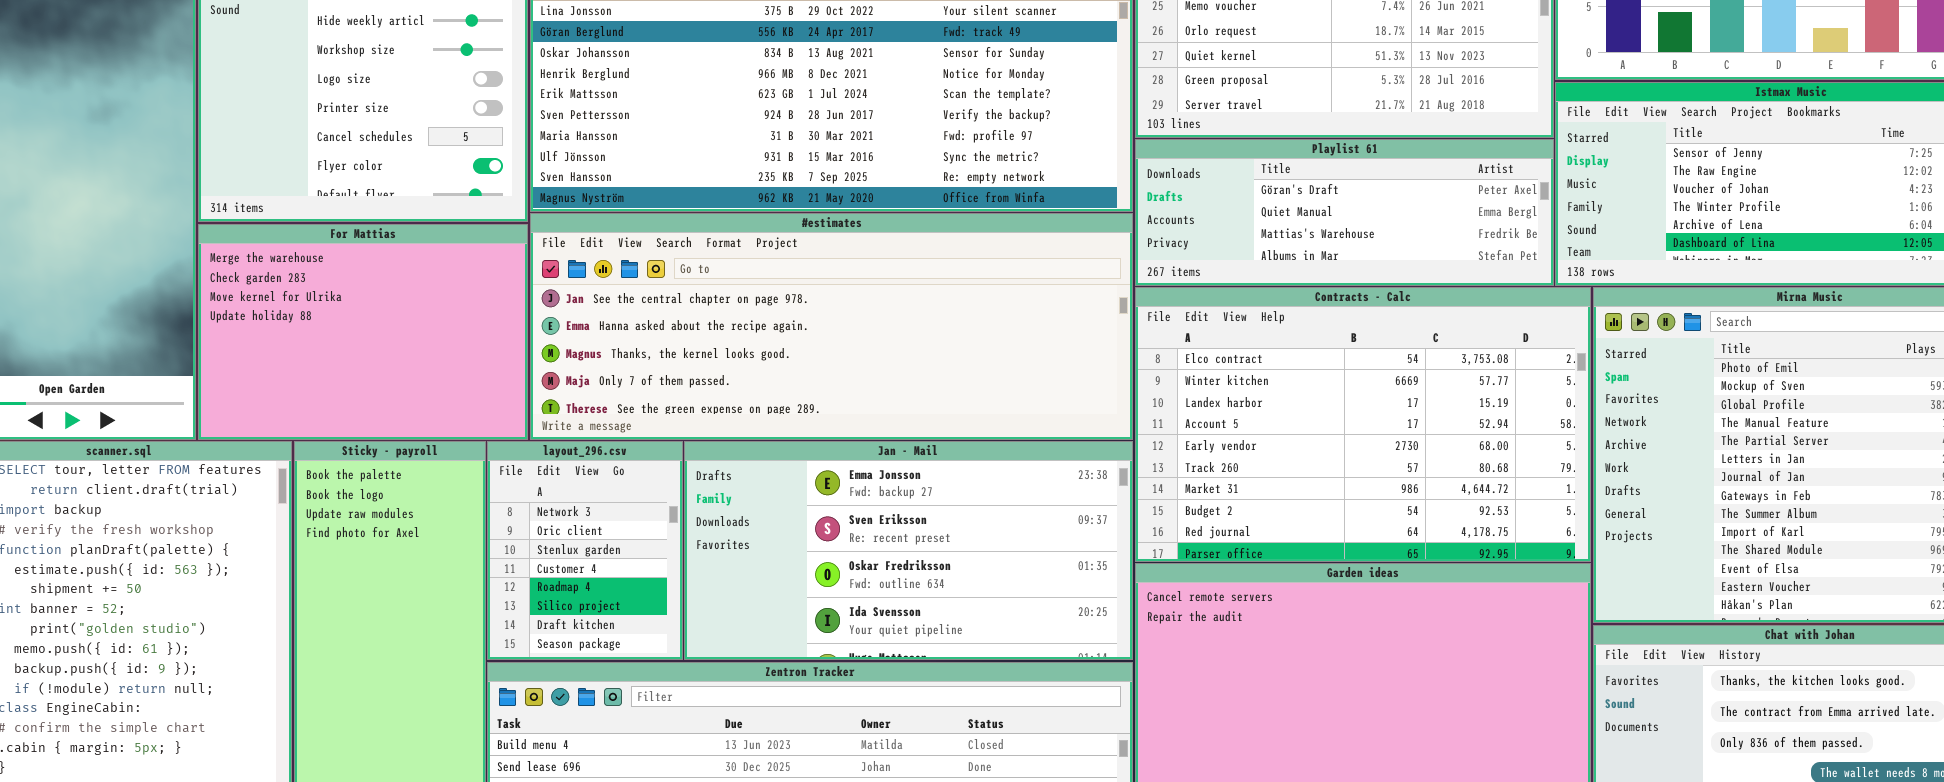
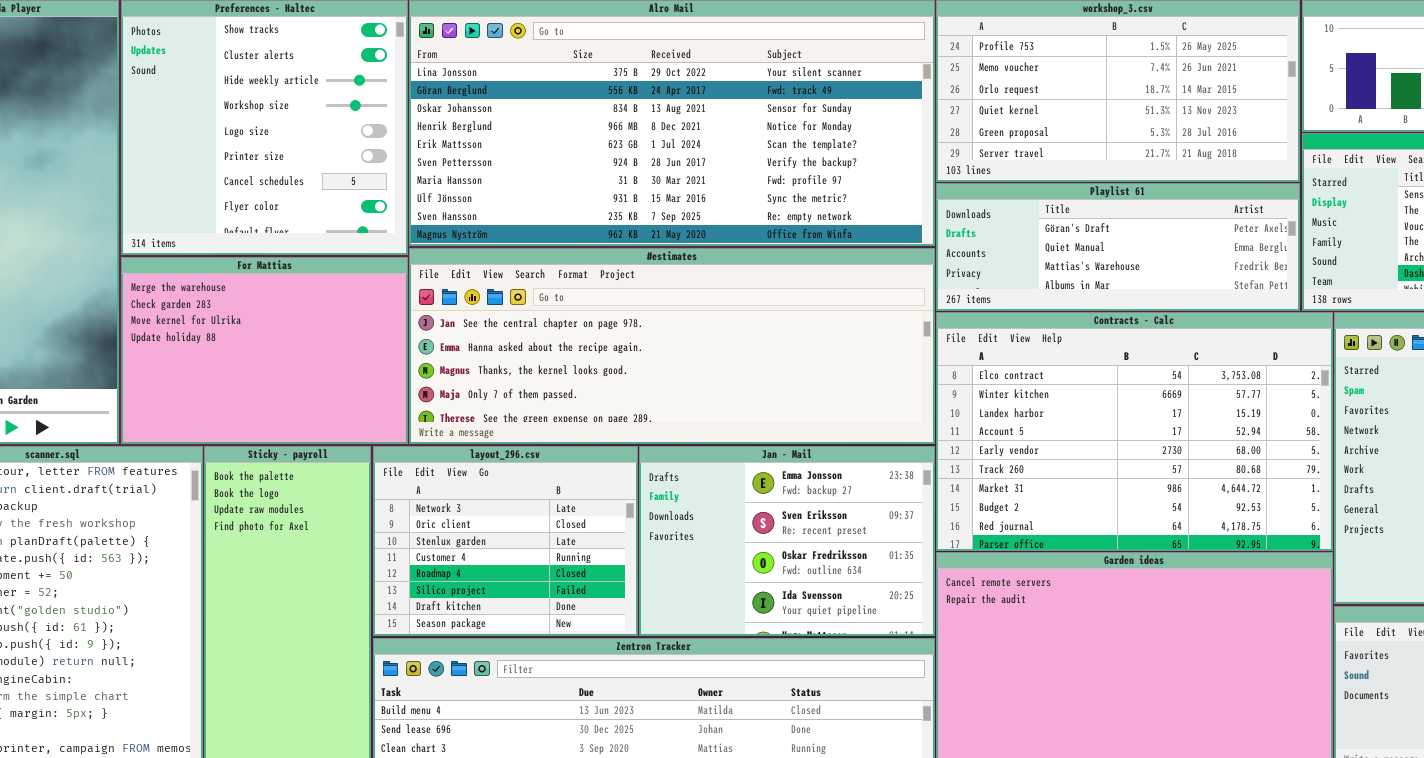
layout_296.csv: [487,441,683,660] -> [373,446,638,636], resized
Jan - Mail: [684,441,1133,660] -> [639,446,935,636], resized

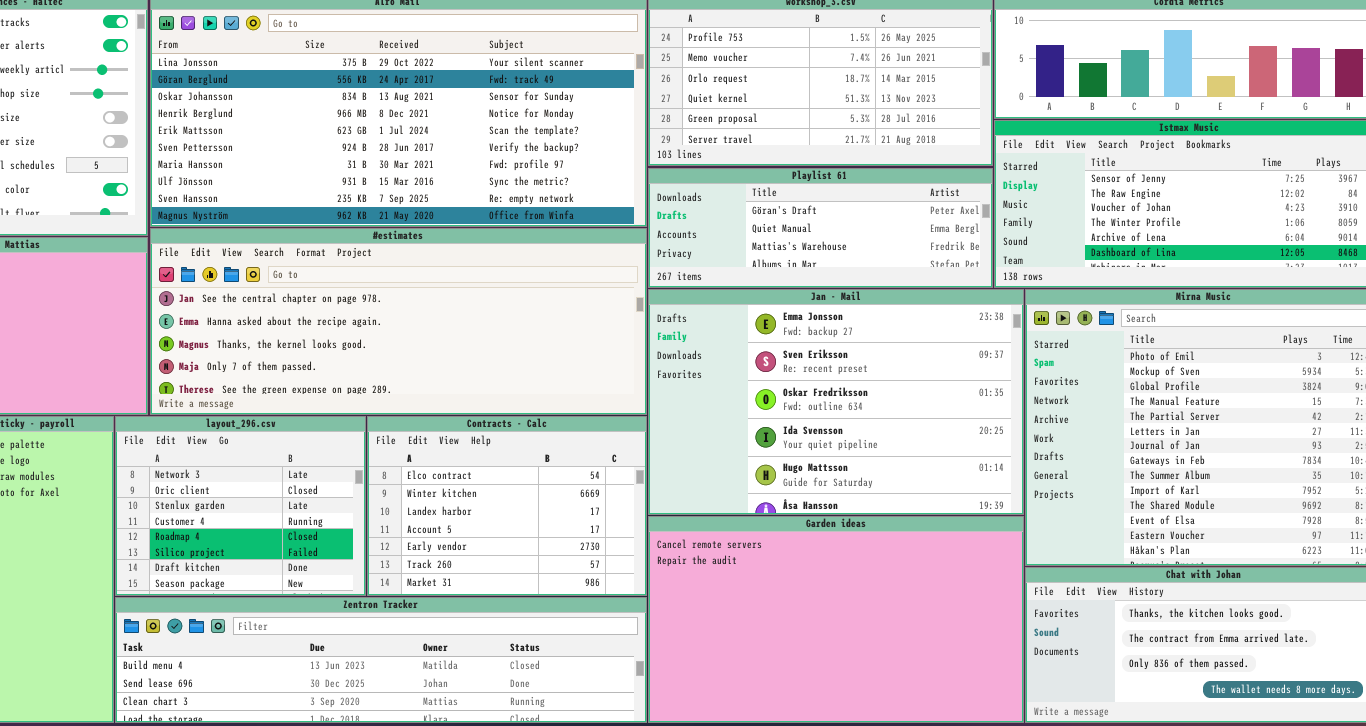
Contracts - Calc: [936,312,1333,551] -> [367,416,647,596], moved, resized
Jan - Mail: [639,446,935,636] -> [648,289,1024,515], moved, resized

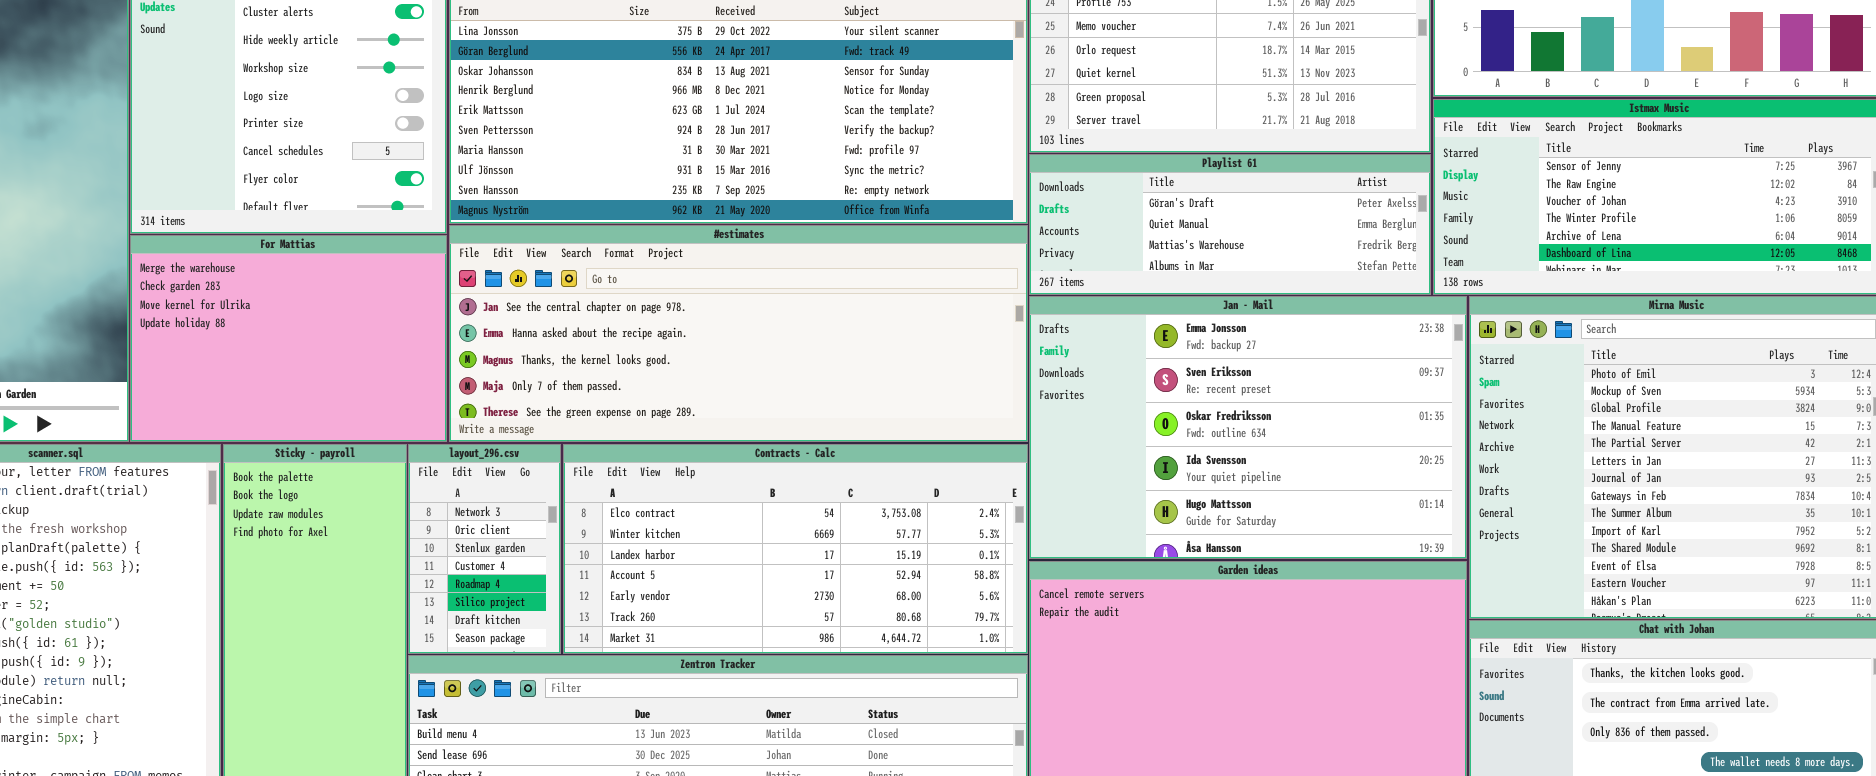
layout_296.csv: [115,416,366,596] -> [408,444,561,654], resized
Contracts - Calc: [367,416,647,596] -> [563,444,1028,654], resized

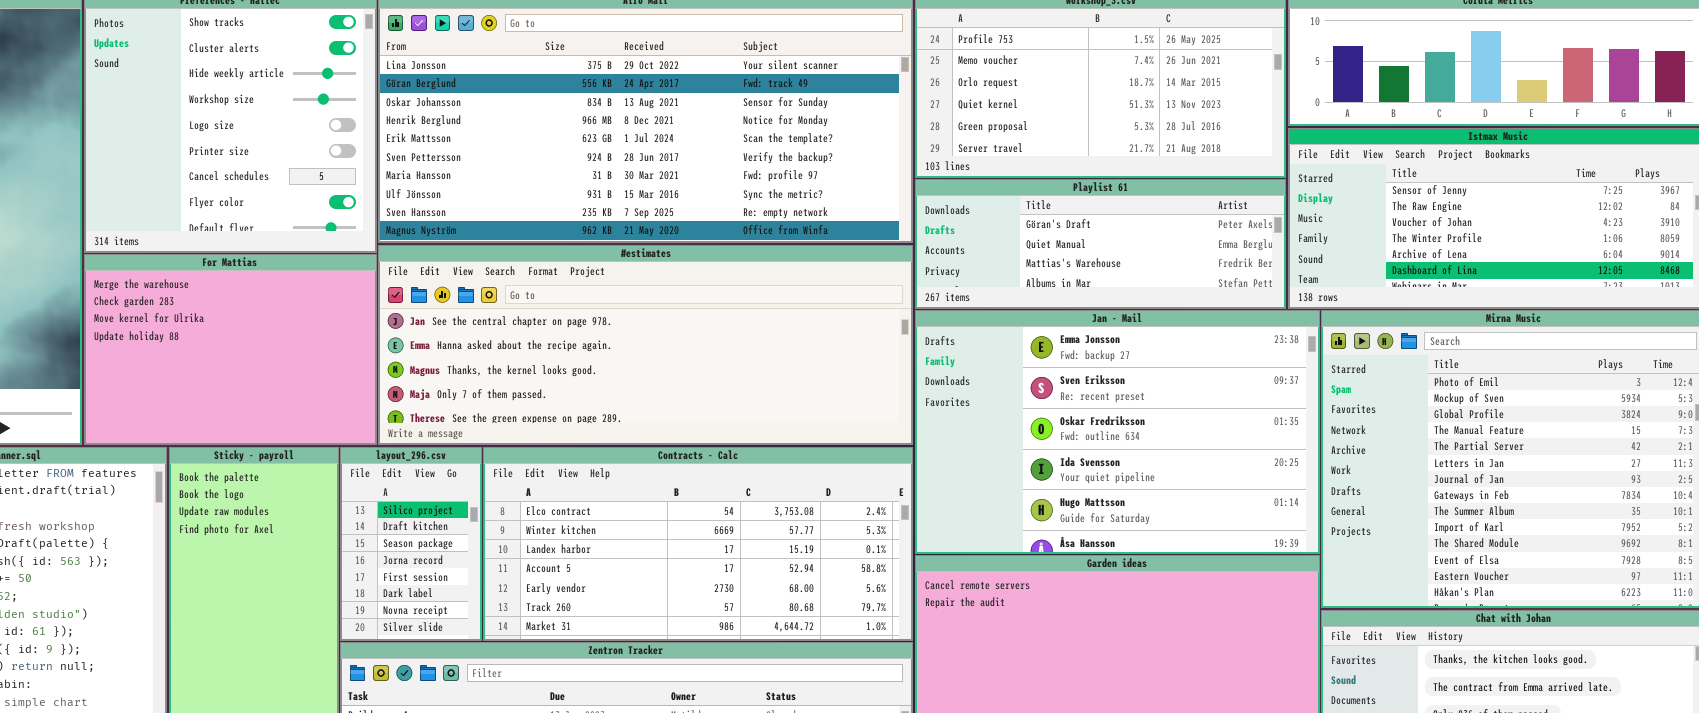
layout_296.csv: [408,444,561,654] -> [340,447,482,641], scrolled down 5 rows

